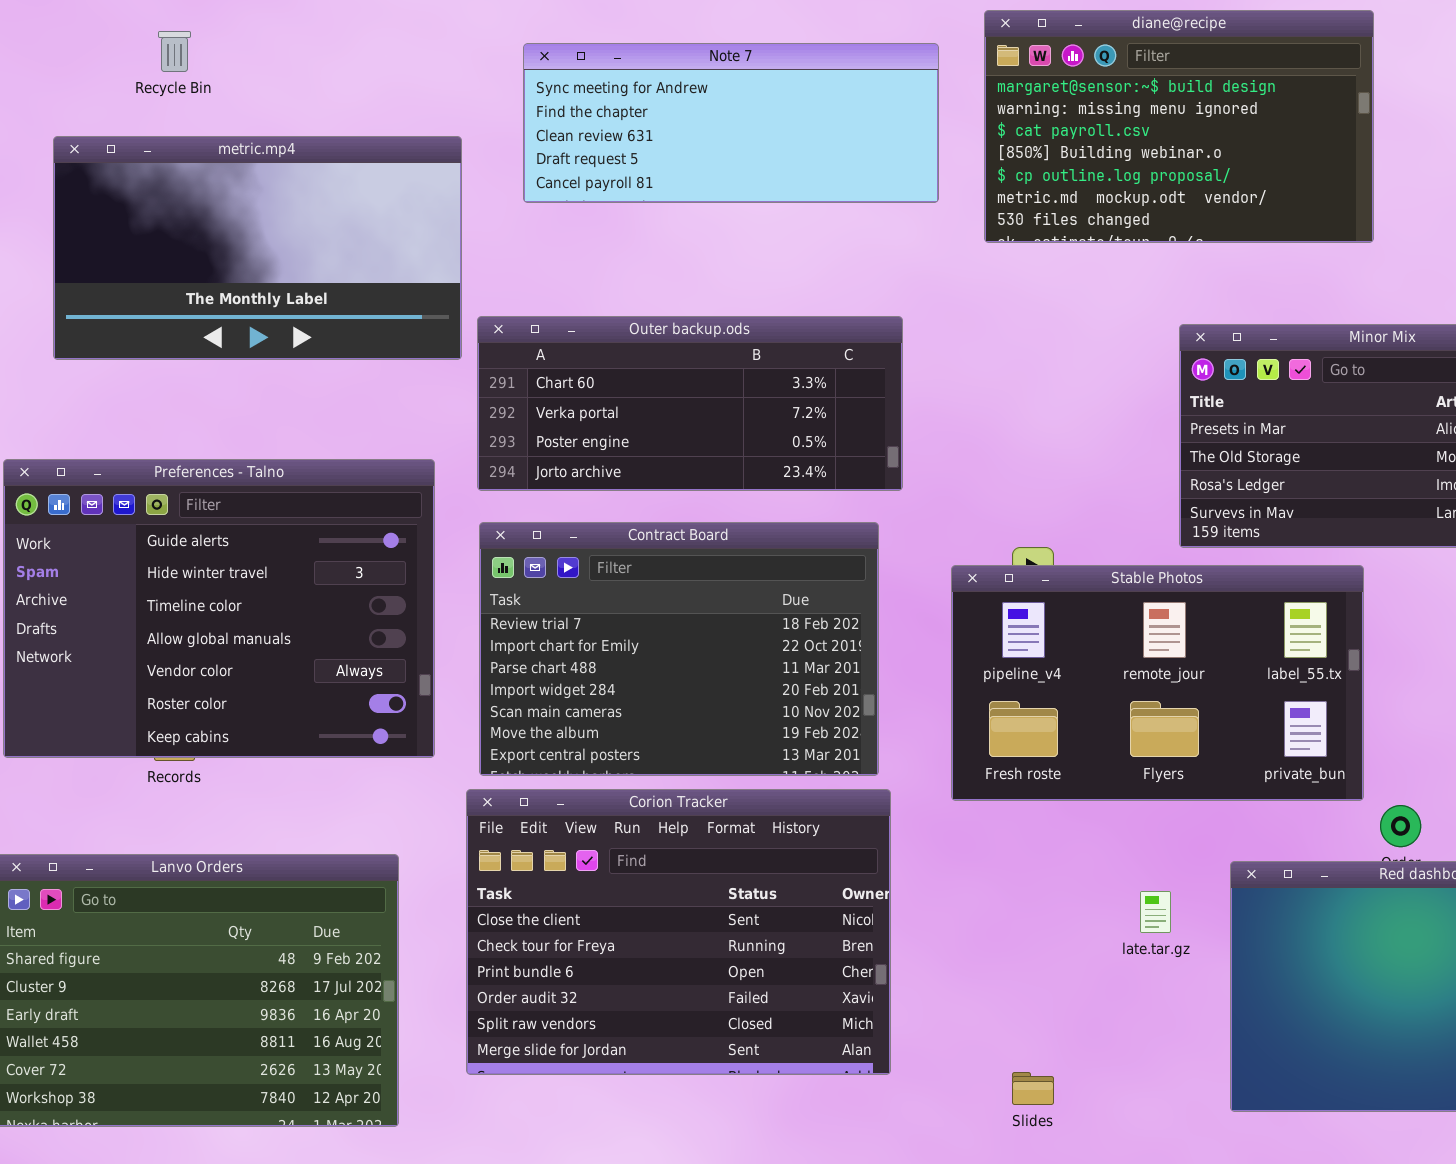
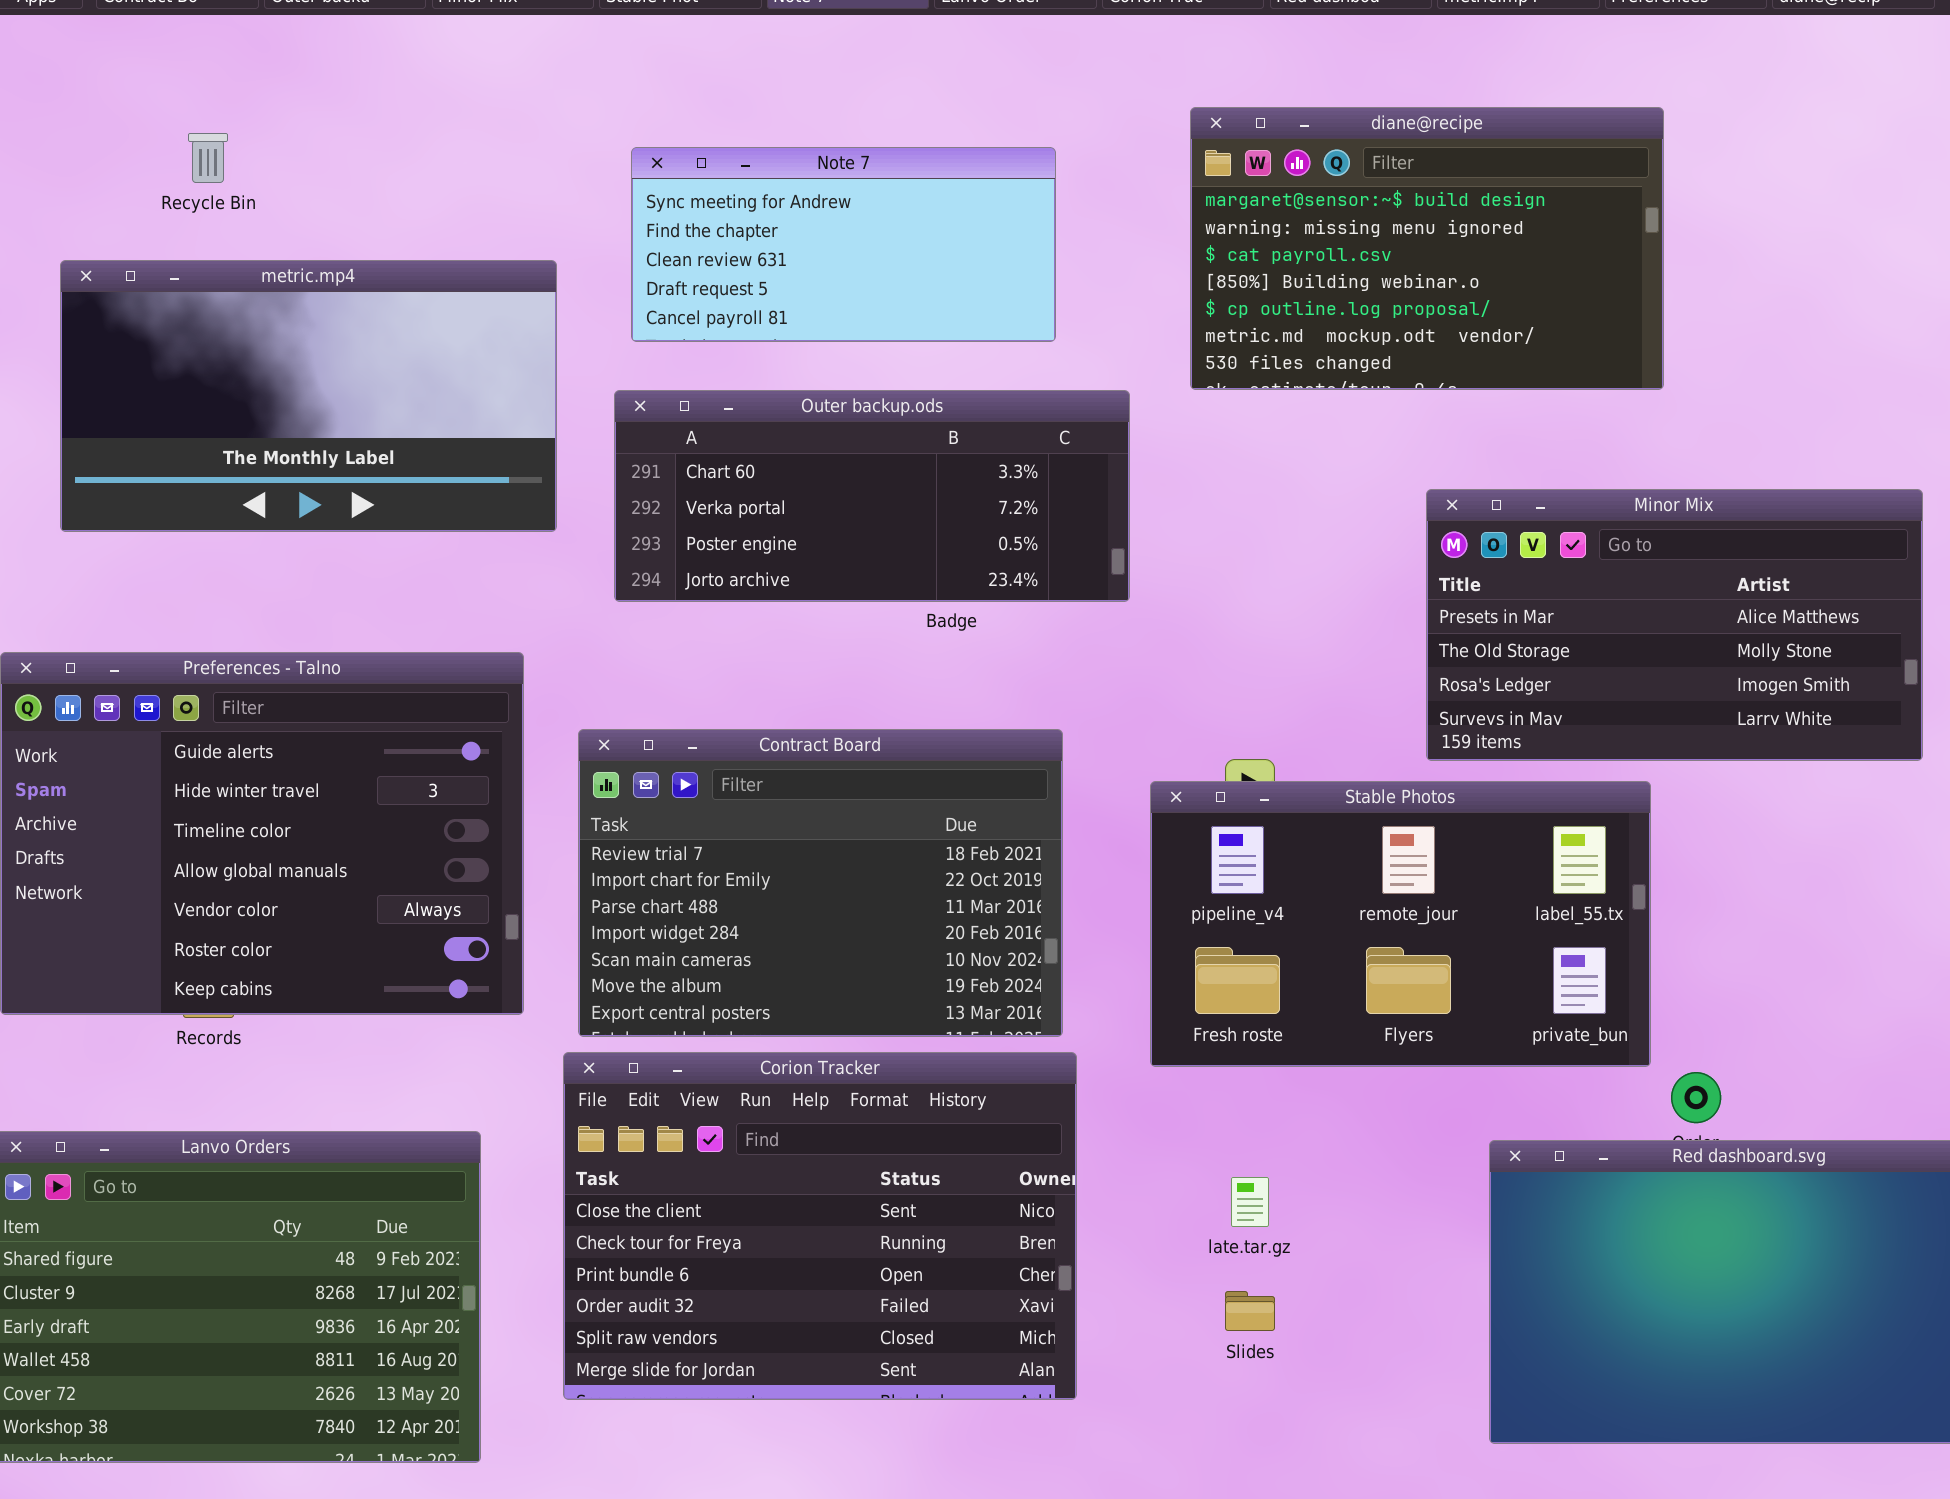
Note 7: [523,43,939,203] -> [631,147,1056,342], resized
Outer backup.ods: [477,316,903,491] -> [614,390,1130,602], moved
late.tar.gz: [1140,891,1171,933] -> [1231,1177,1269,1227], moved
Slides: [1012,1072,1054,1105] -> [1225,1291,1275,1331], moved

